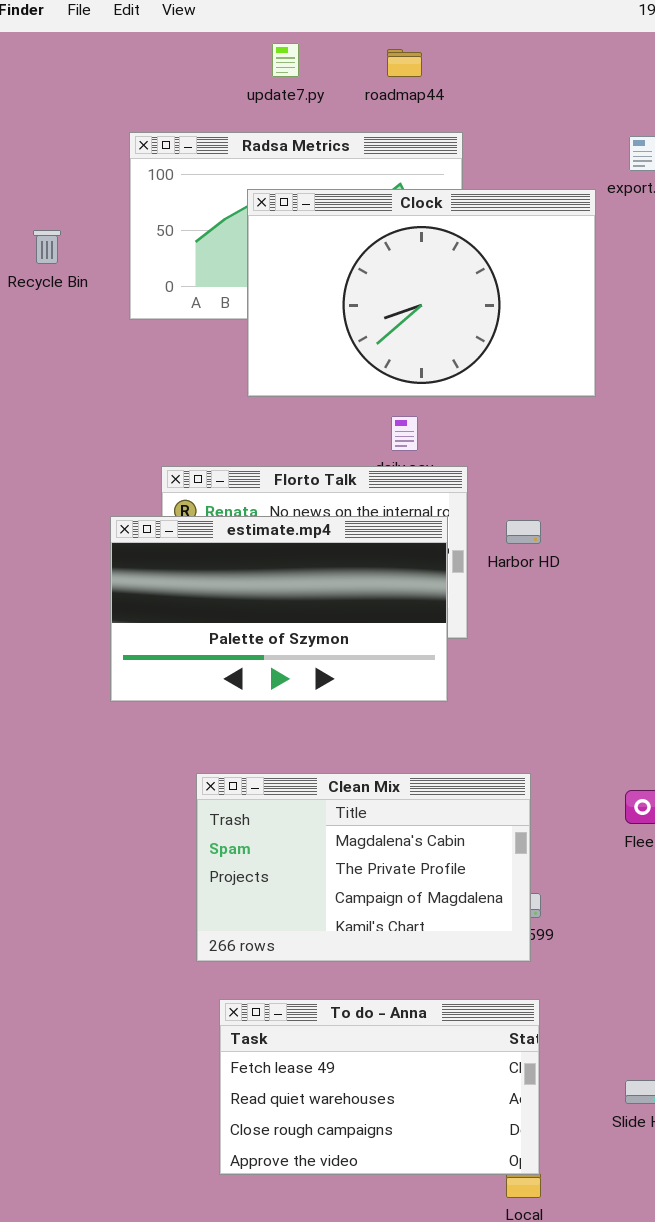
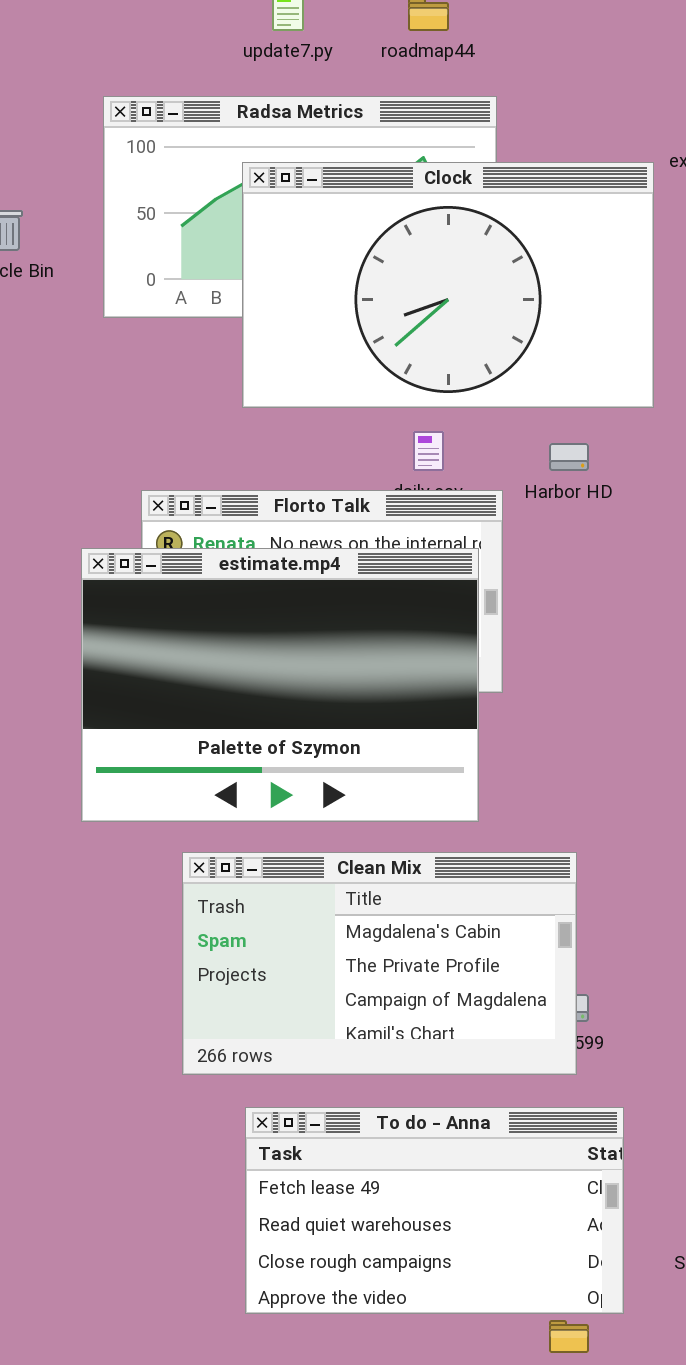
estimate.mp4: [110,516,448,702] -> [81,548,479,822], resized
Harbor HD: [506,520,541,544] -> [549,443,589,471], moved
To do - Anna: [219,999,540,1175] -> [245,1107,624,1314], moved

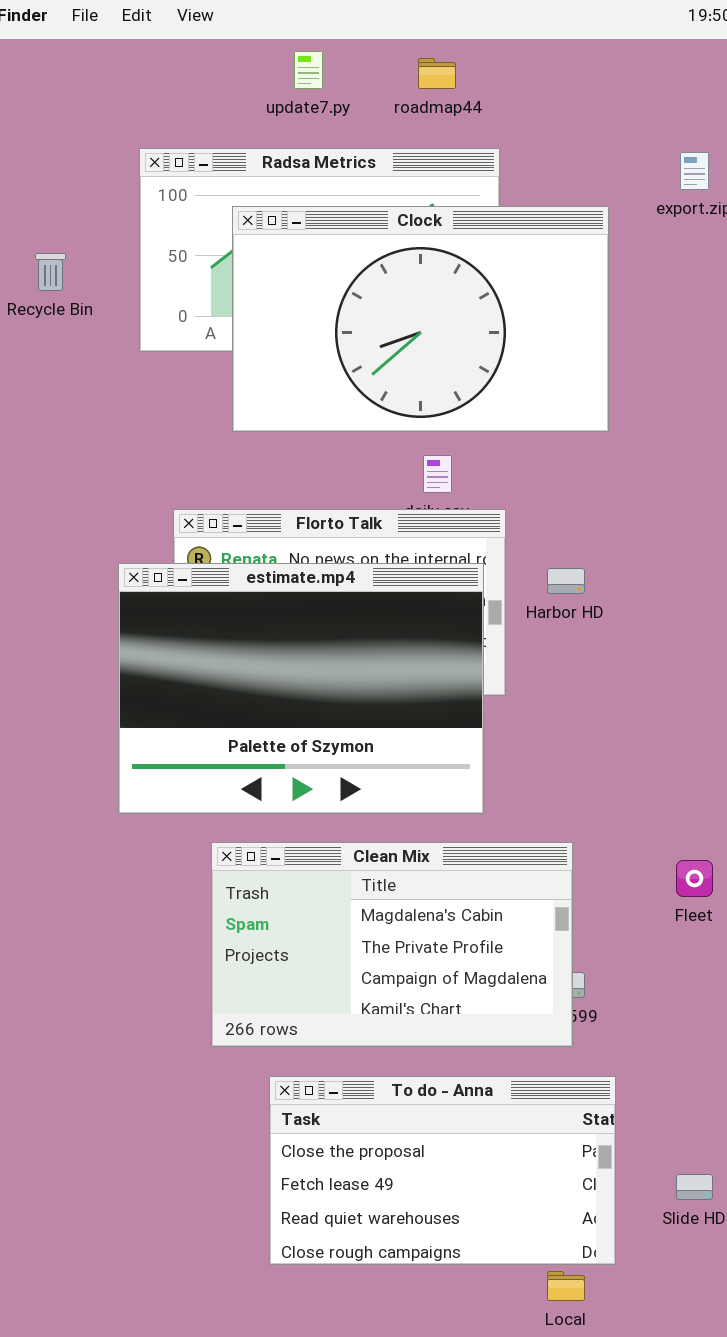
Clock: [242,162,654,408] -> [232,206,609,432], moved
Harbor HD: [549,443,589,471] -> [547,568,585,594], moved
To do - Anna: [245,1107,624,1314] -> [269,1076,616,1265], scrolled up 1 row

